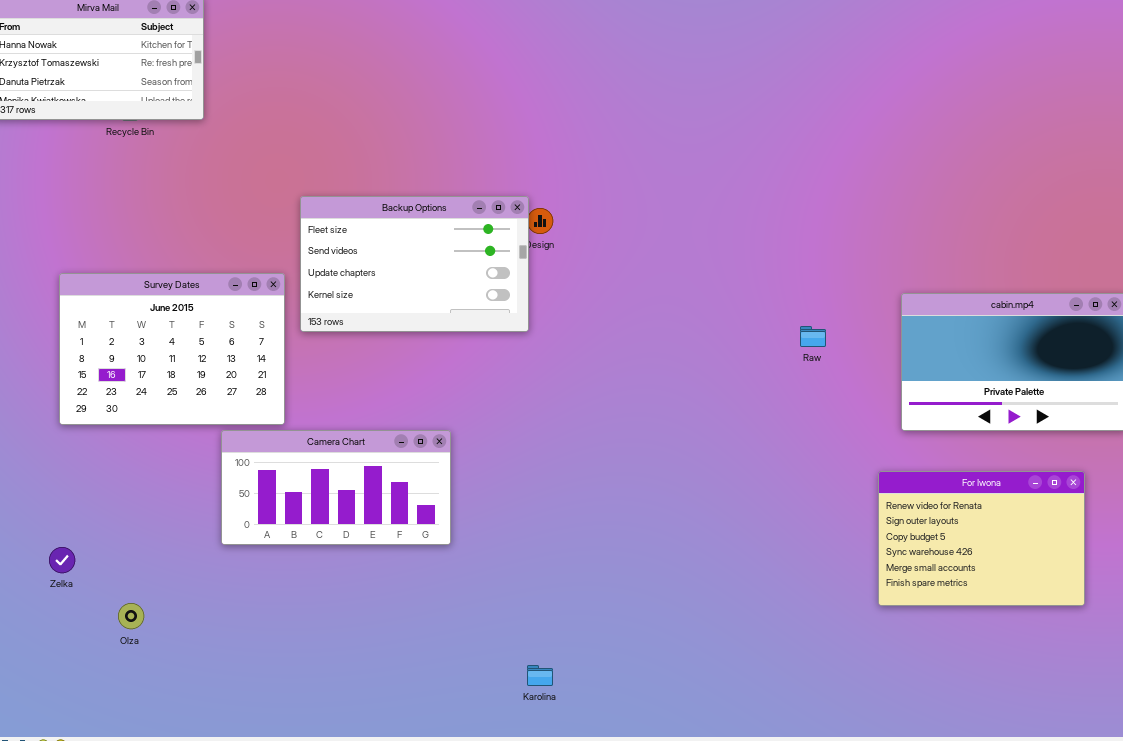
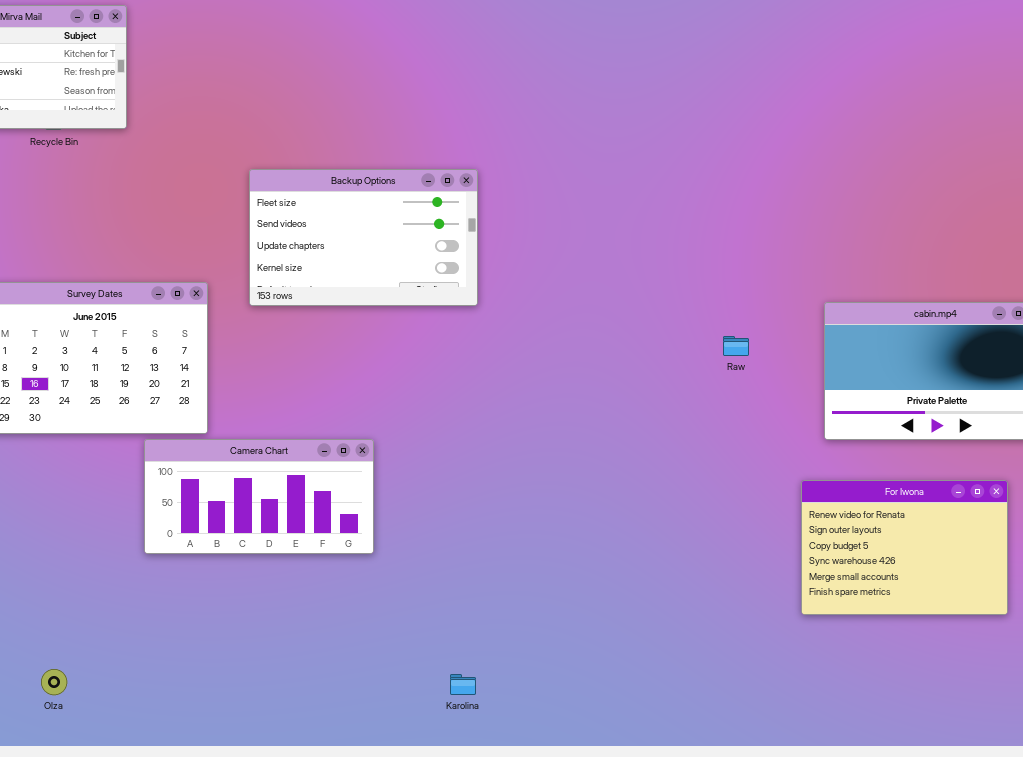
Backup Options: [300,196,529,332] -> [249,169,478,306], moved
Olza: [118,603,144,629] -> [41,669,67,695], moved

